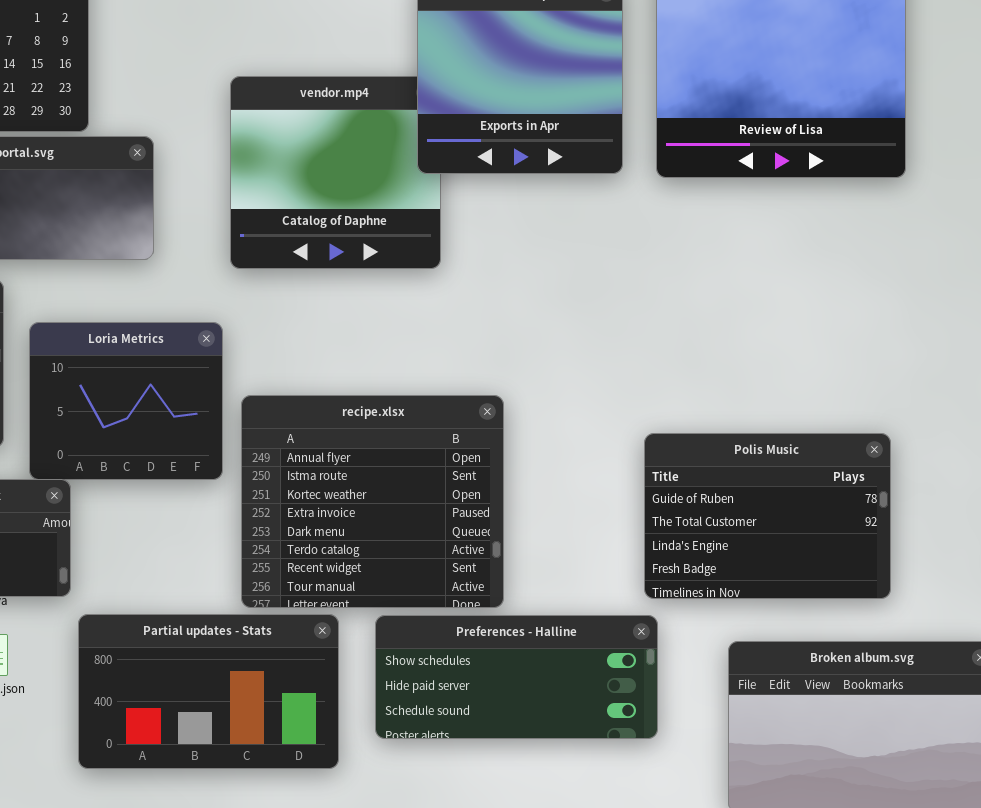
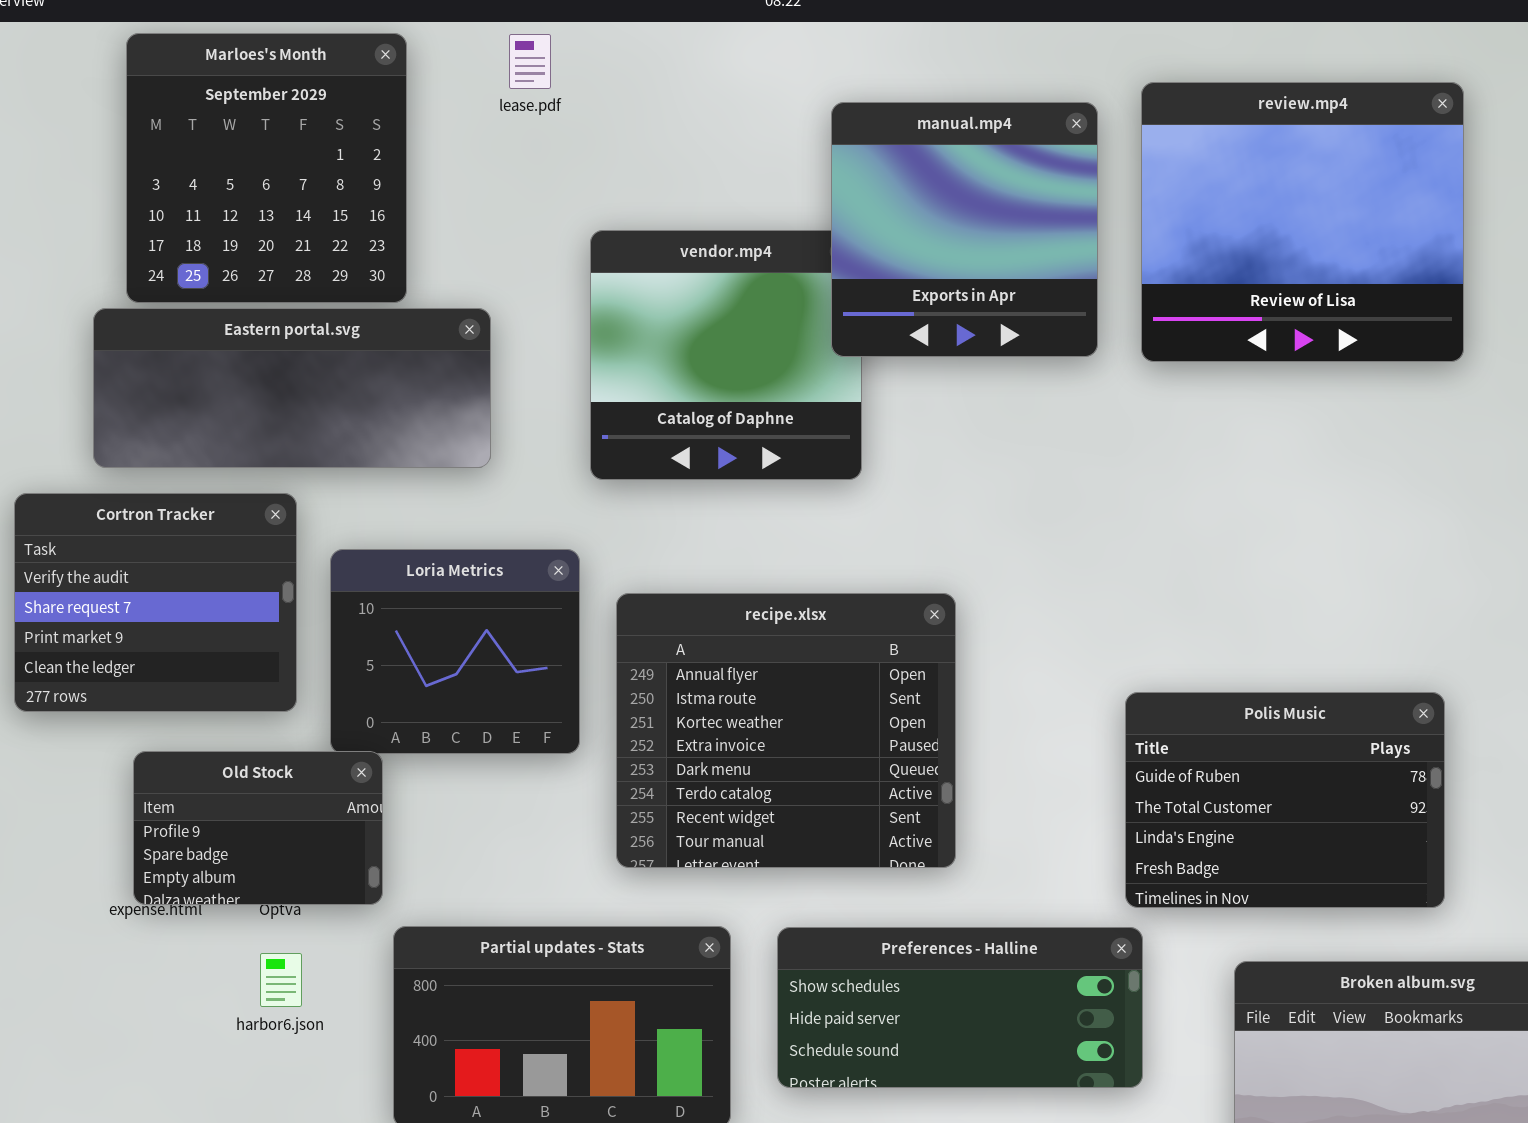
recipe.xlsx: [241,395,504,608] -> [616,593,956,868], moved

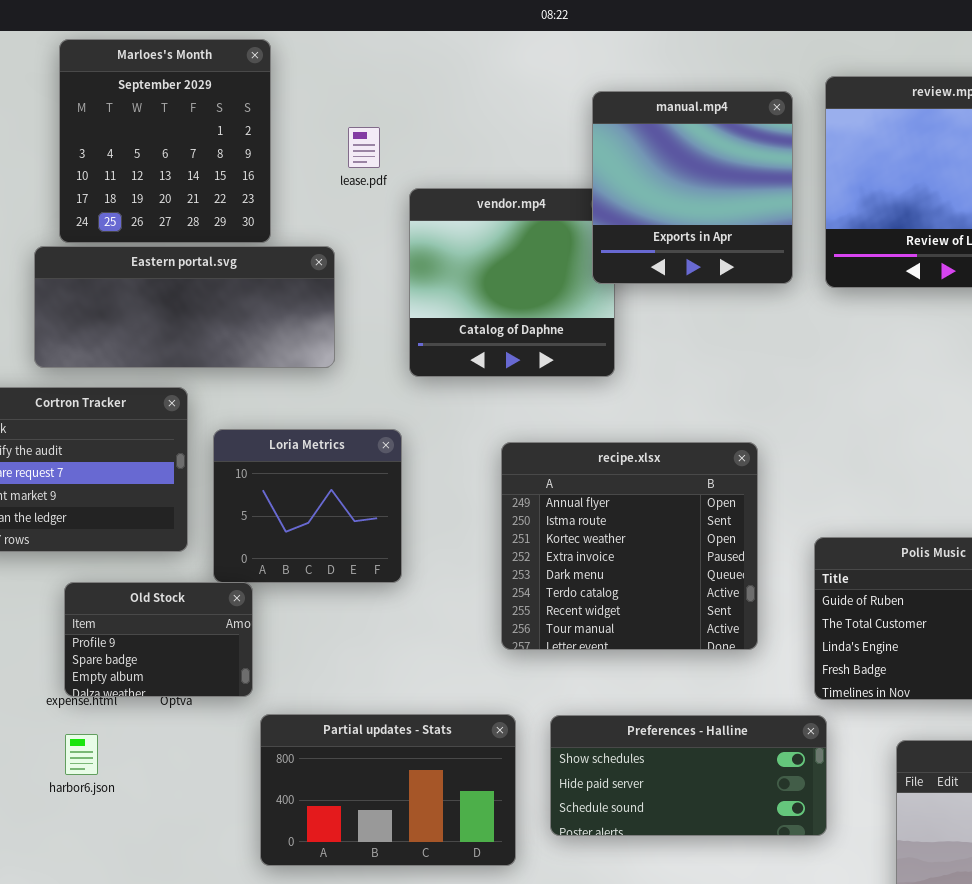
lease.pdf: [509,34,551,89] -> [348,127,380,168], moved
recipe.xlsx: [616,593,956,868] -> [501,442,758,650], moved
harbor6.json: [260,953,302,1007] -> [65,734,98,775], moved

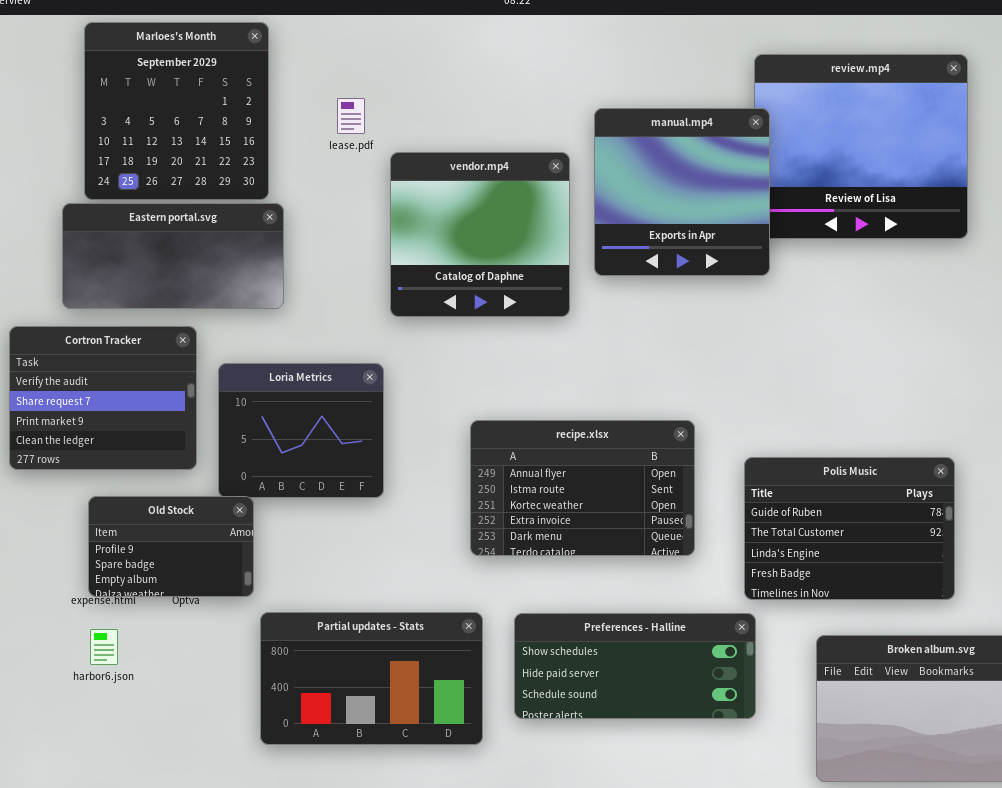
manual.mp4: [592,91,793,284] -> [594,108,770,276], moved
Eastern portal.svg: [34,246,335,368] -> [62,203,284,309], resized
recipe.xlsx: [501,442,758,650] -> [470,420,695,556], resized

